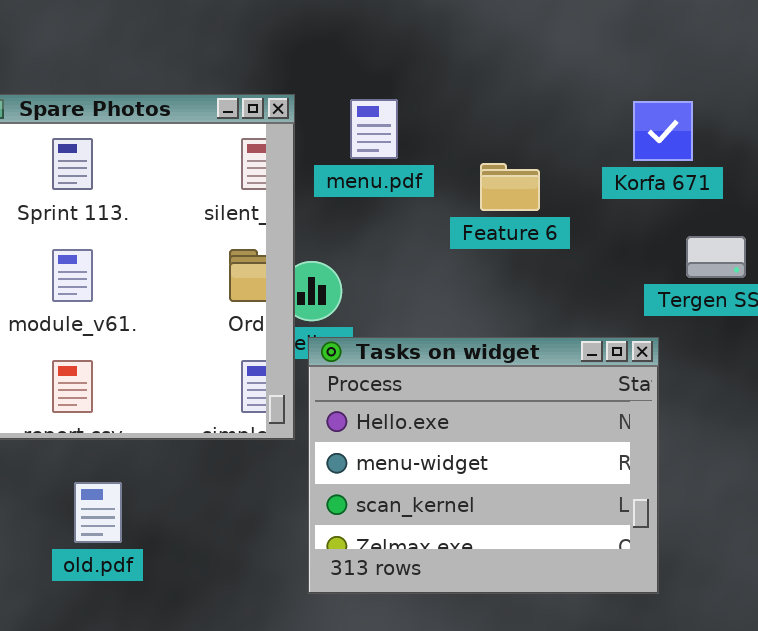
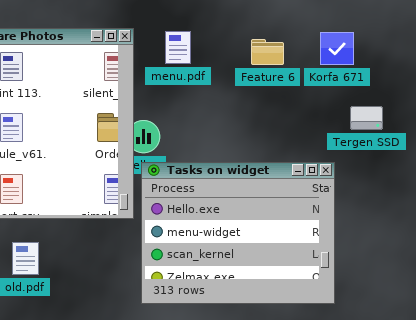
Feature 6: [480,163,540,211] -> [251,39,284,65], moved

